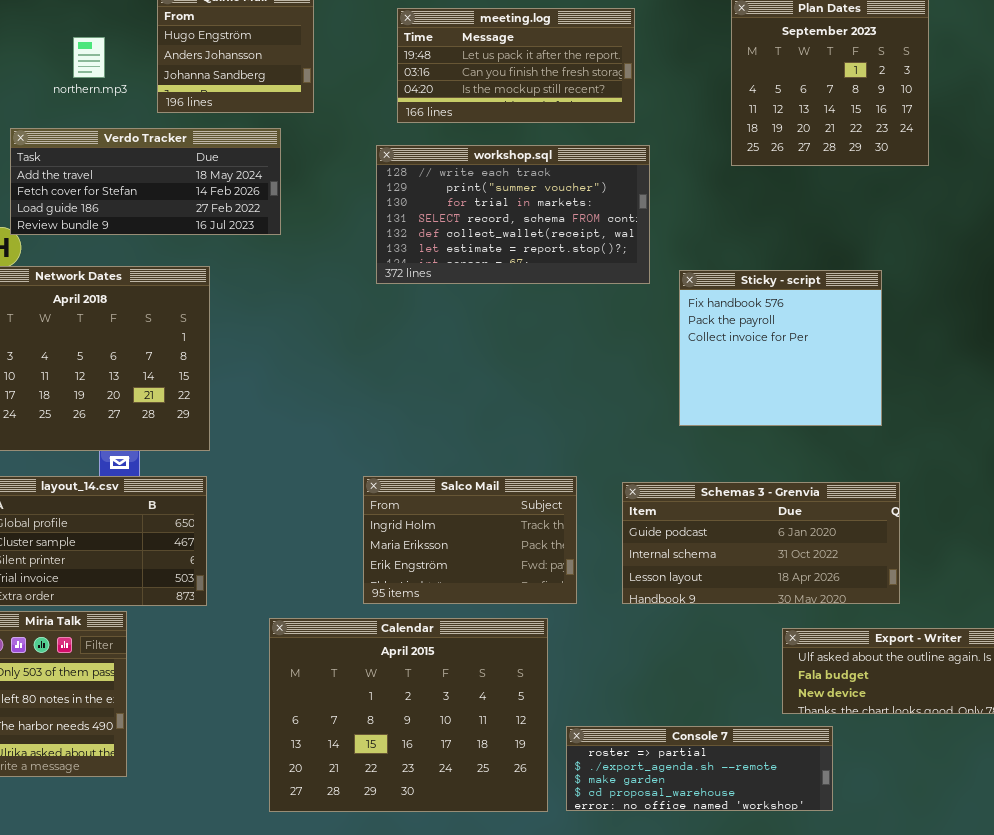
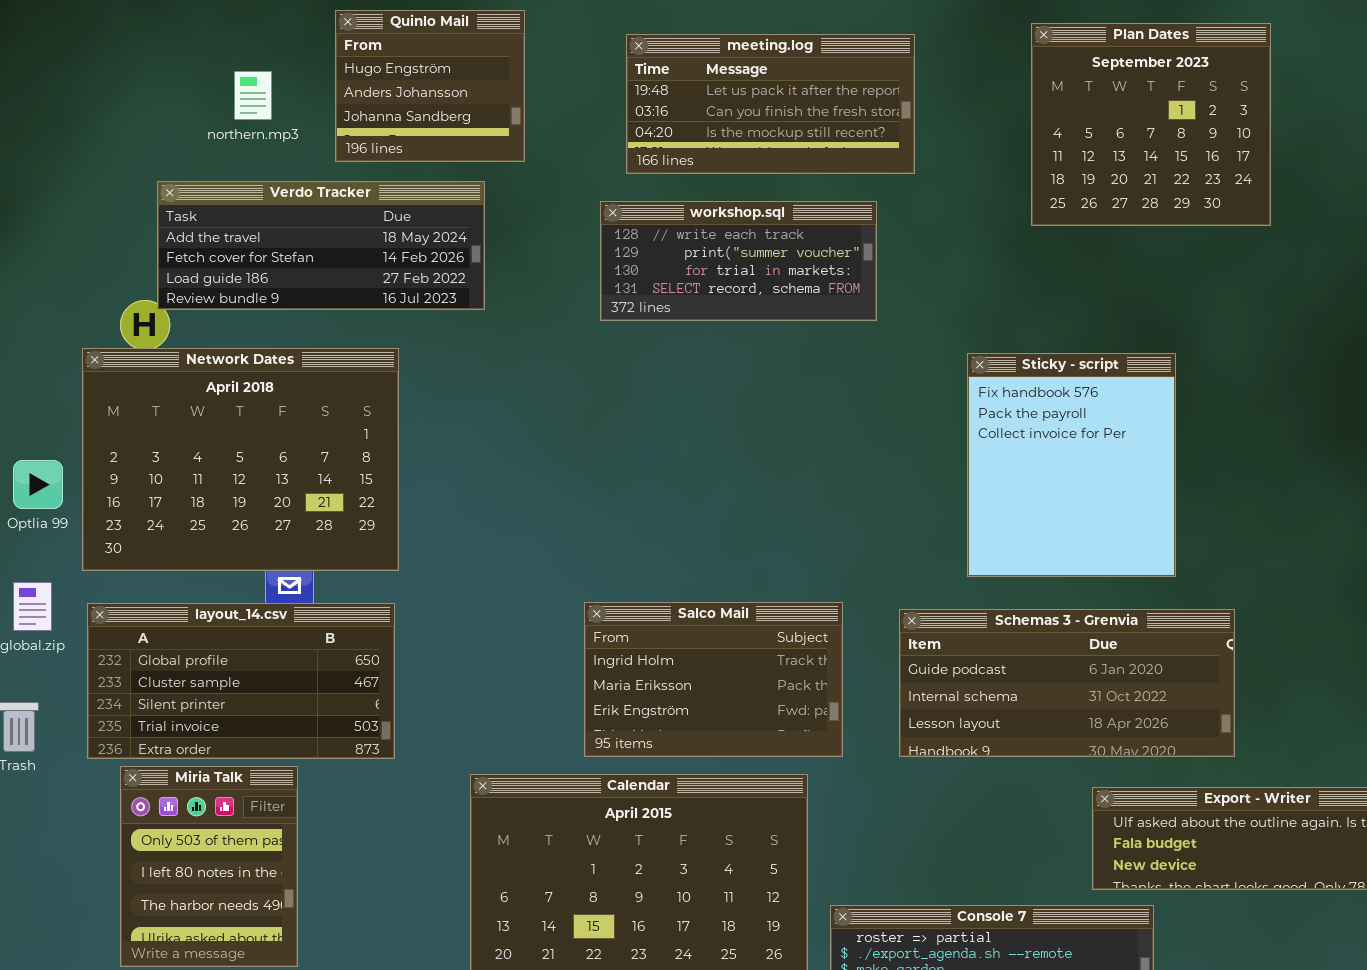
workshop.sql: [376,145,650,284] -> [600,201,877,321], resized
Sticky - script: [679,270,882,426] -> [967,353,1176,577], resized

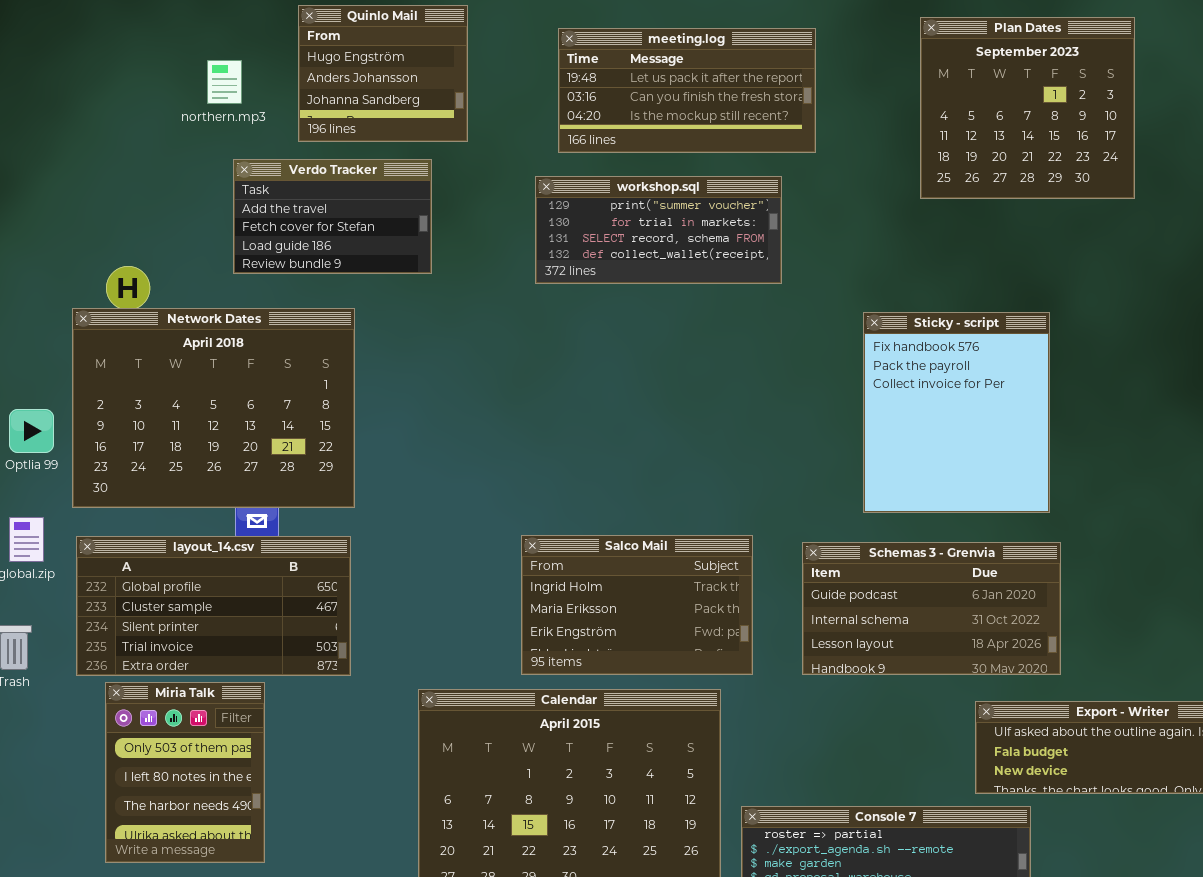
Verdo Tracker: [157,181,485,310] -> [233,159,432,274], resized
workshop.sql: [600,201,877,321] -> [535,176,782,284], scrolled down 1 row
Schemas 3 - Grenvia: [899,609,1235,757] -> [802,542,1061,675], resized

